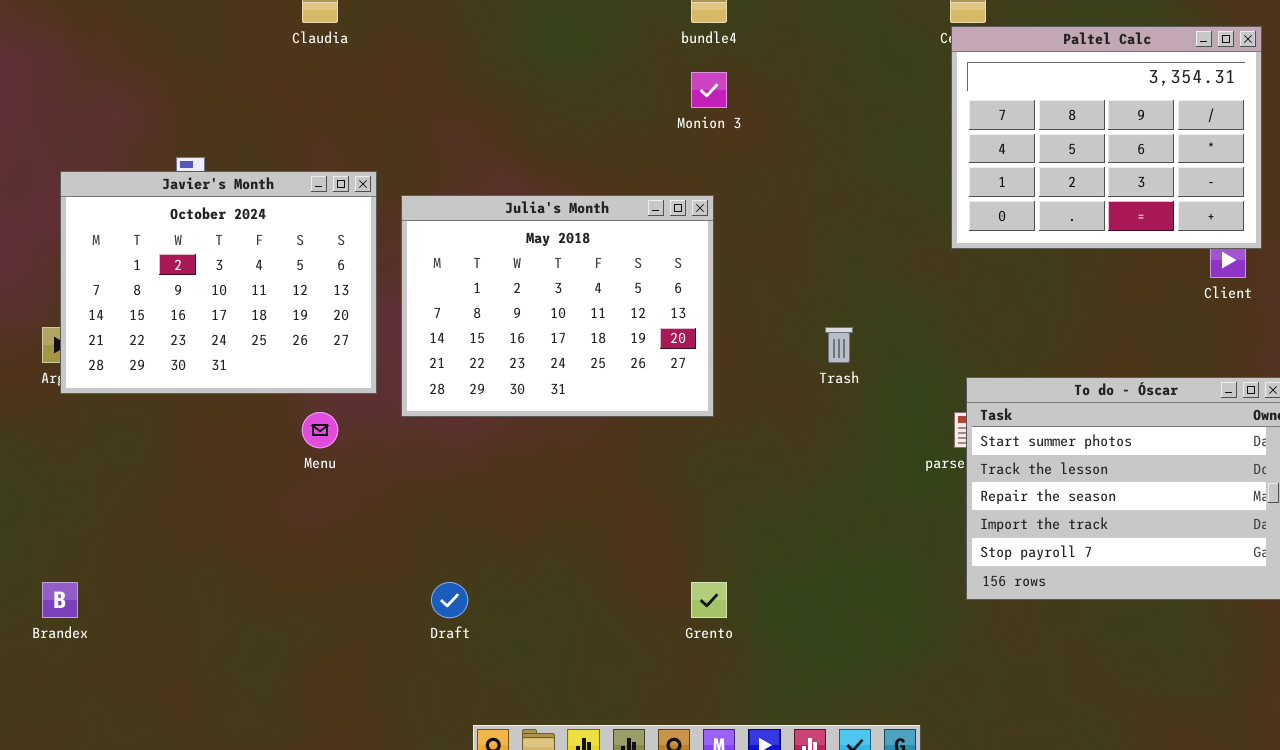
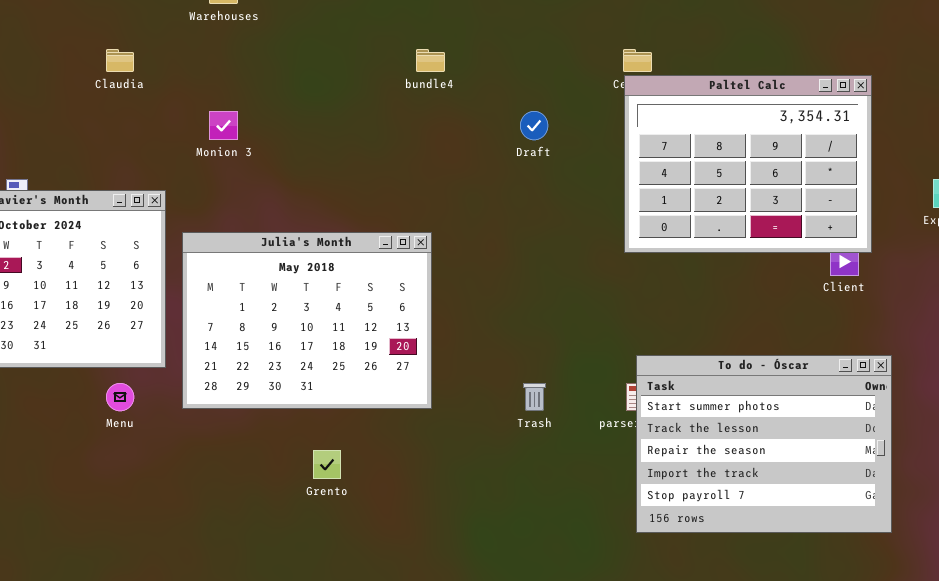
Monion 3: [691,72,727,108] -> [209,111,238,140], moved
Julia's Month: [401,195,714,417] -> [182,232,432,409], moved
Trash: [825,327,853,363] -> [523,383,546,411], moved
Draft: [431,582,468,618] -> [520,111,548,140], moved
Grento: [691,582,727,618] -> [313,450,341,479], moved

